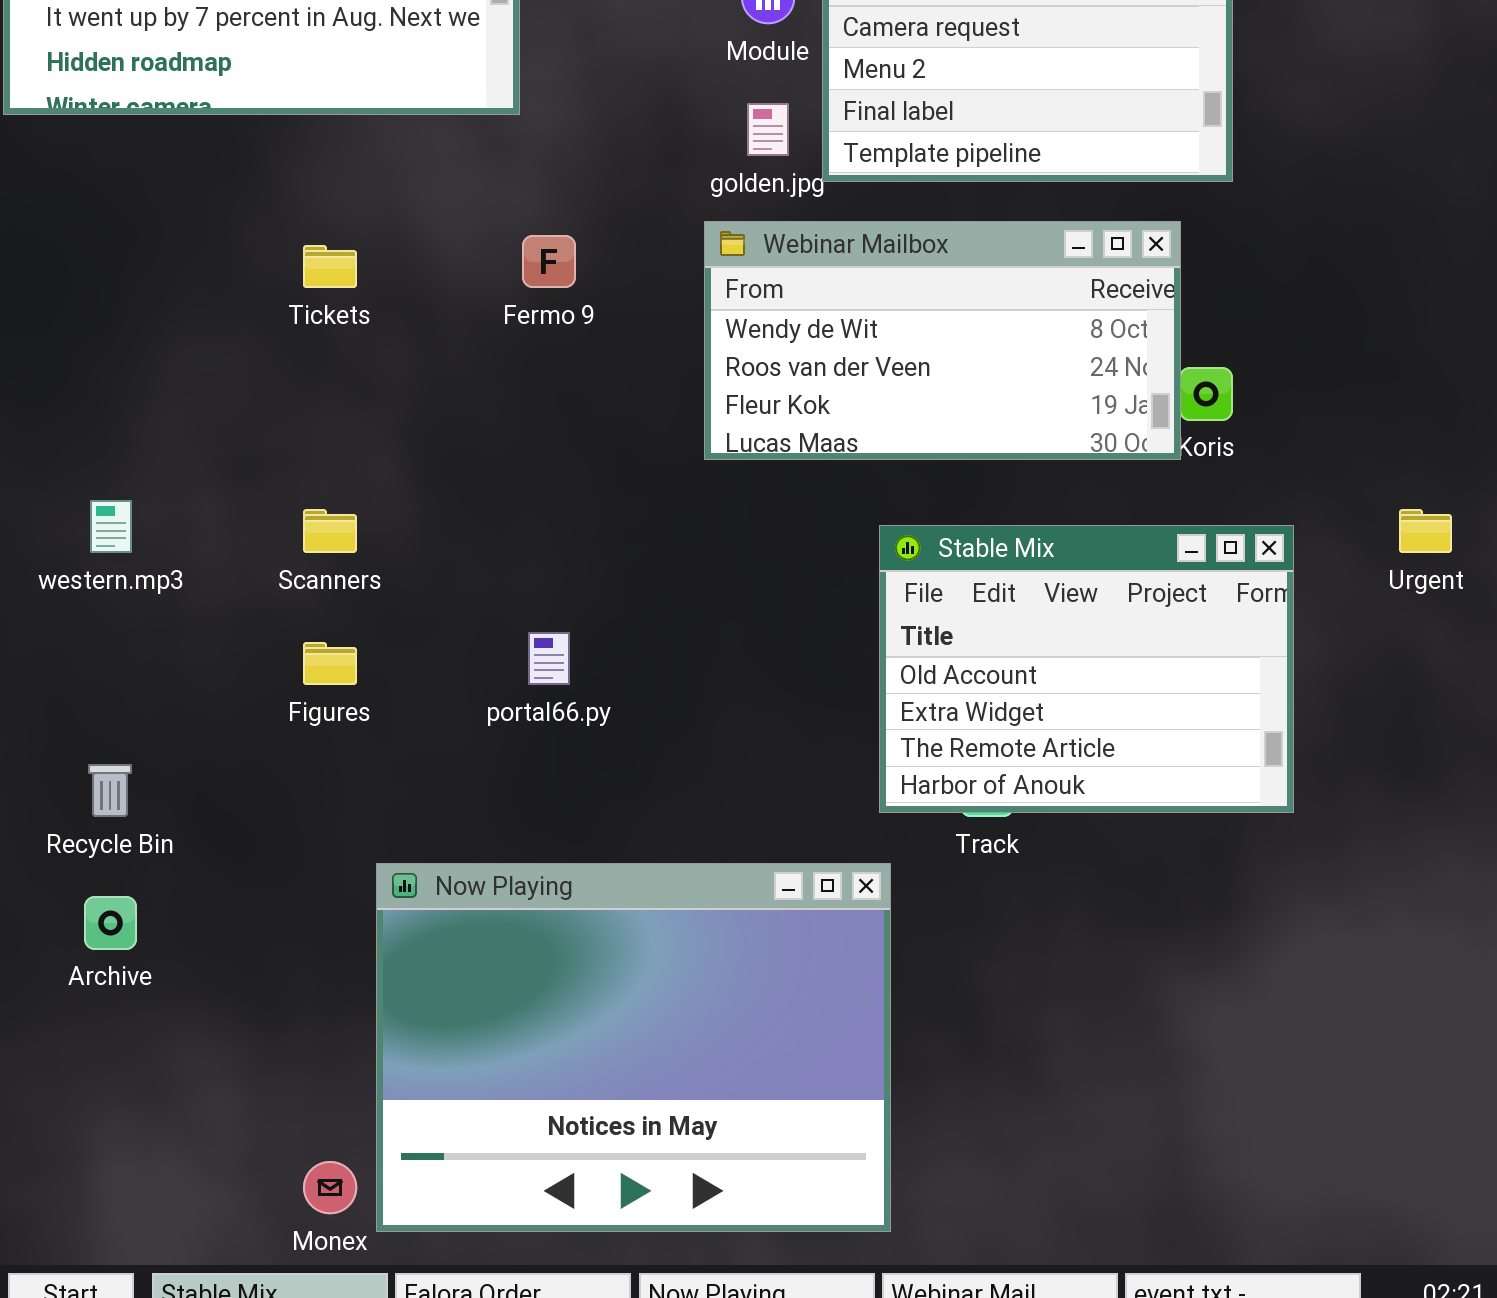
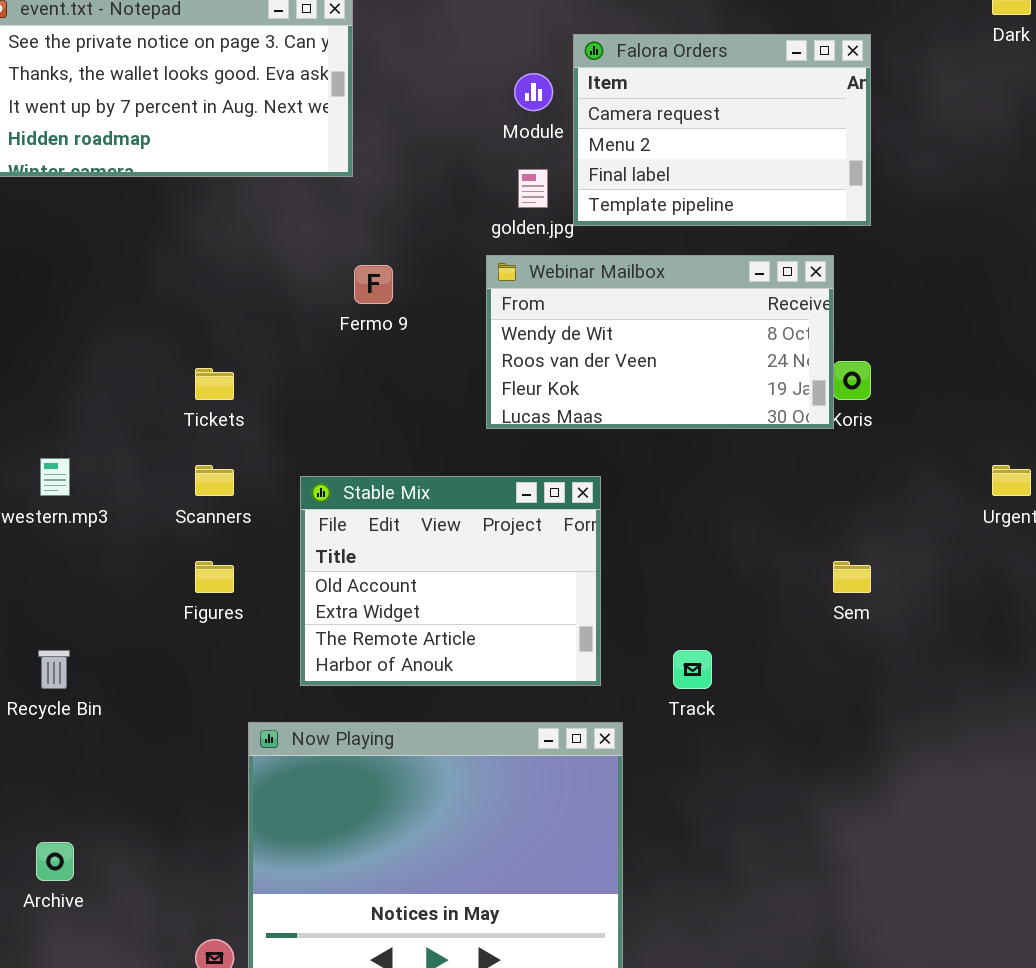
Tickets: [303,245,357,288] -> [195,368,234,400], moved
Stable Mix: [879,525,1294,813] -> [300,476,601,686], moved
Archive: [84,896,137,950] -> [36,842,74,881], moved

